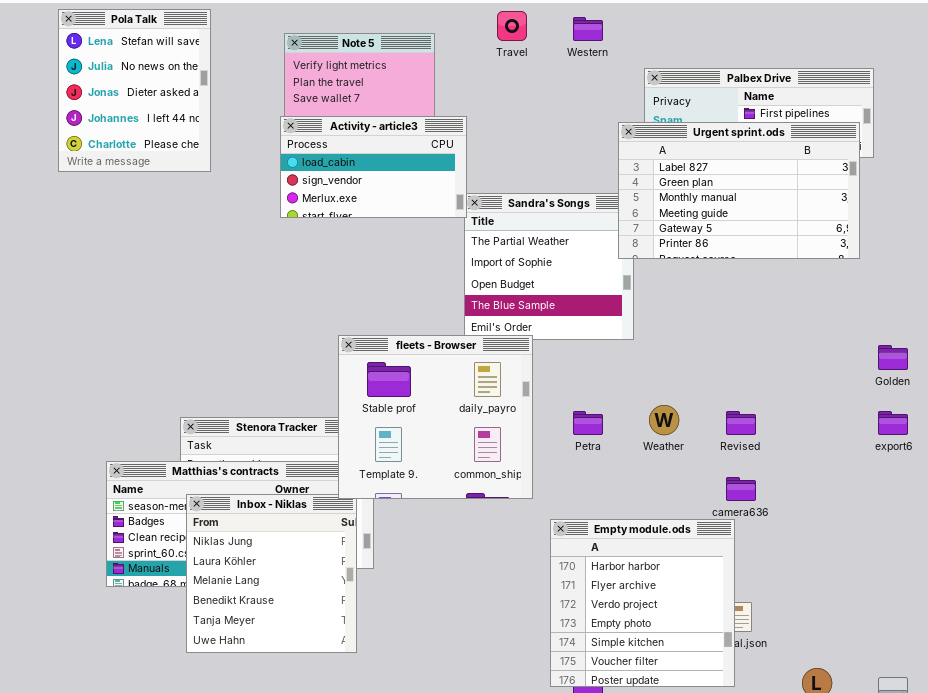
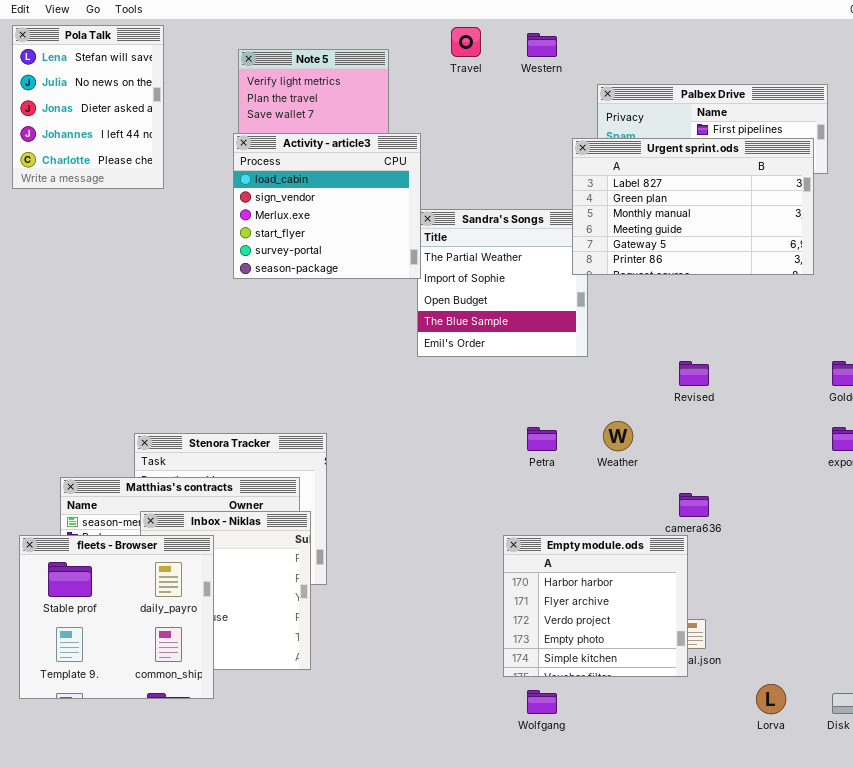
Activity - article3: [280,116,467,218] -> [233,133,421,279], resized
fleets - Browser: [338,335,533,499] -> [19,535,214,699], moved
Revised: [726,411,756,435] -> [679,361,709,386], moved
Empty module.ods: [550,519,735,687] -> [503,535,688,677], resized

